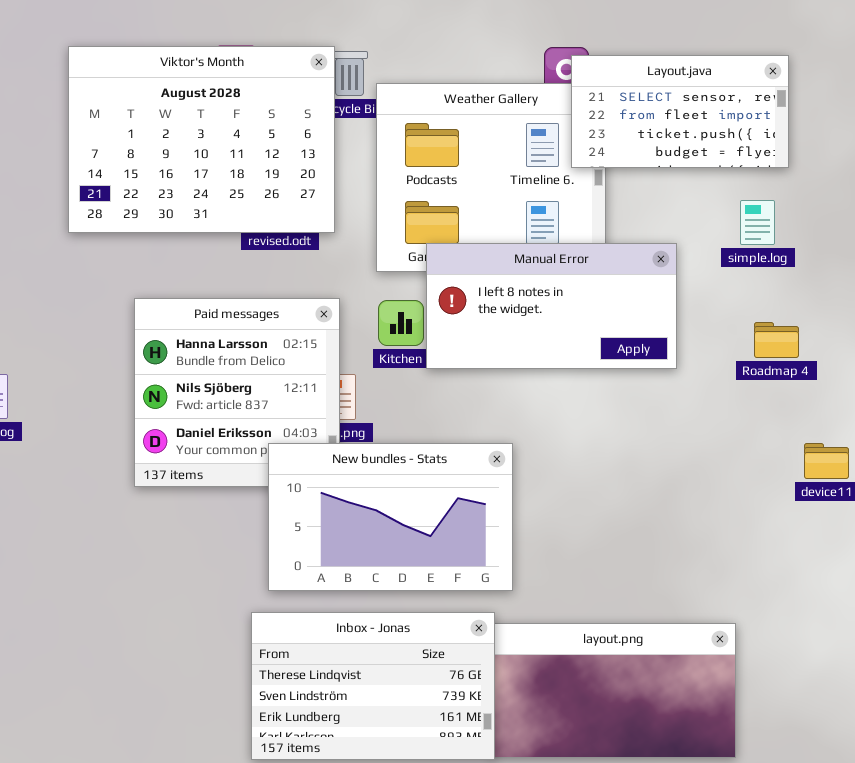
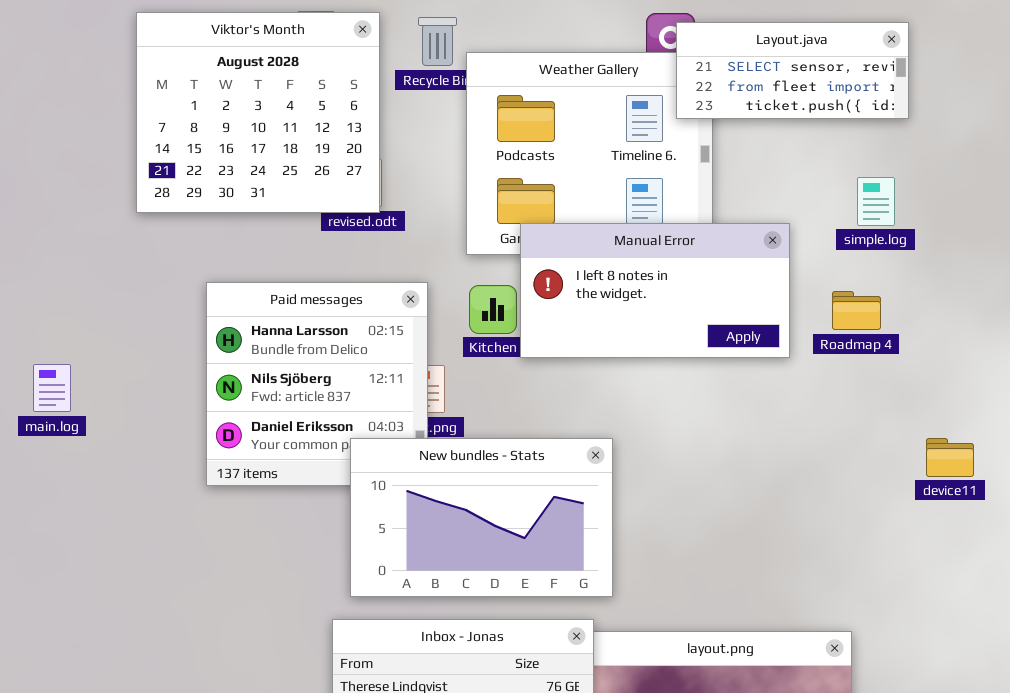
Viktor's Month: [68,46,335,233] -> [136,12,380,213], resized
Layout.java: [571,55,789,168] -> [676,22,909,119], resized
Roadmap 4: [754,322,799,358] -> [832,291,881,330], moved

